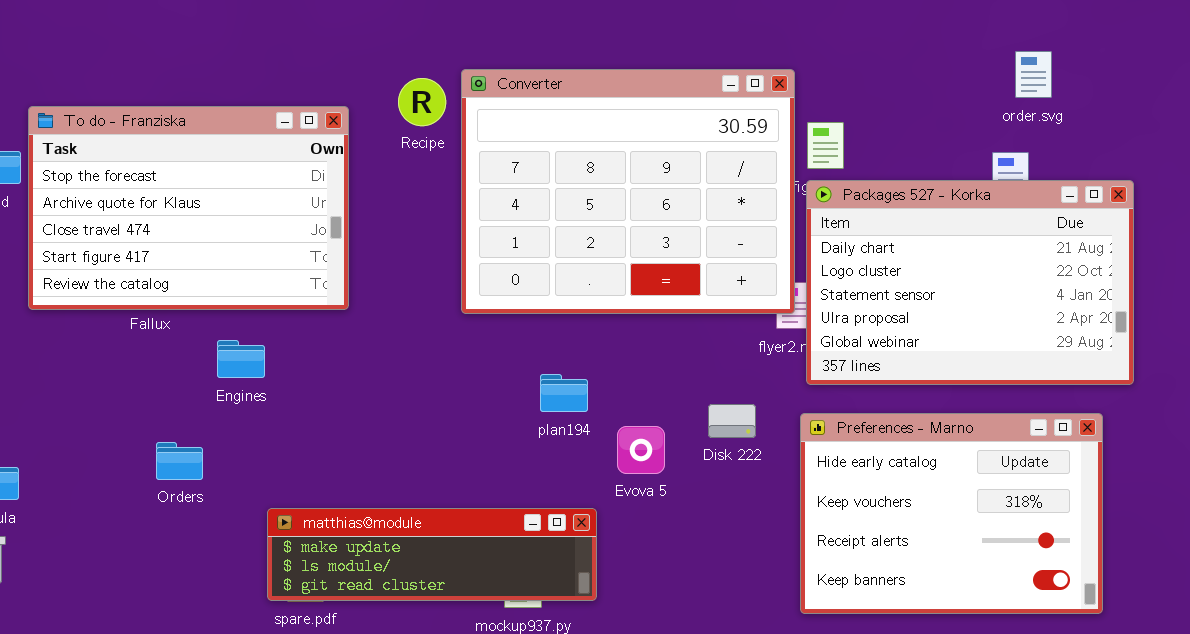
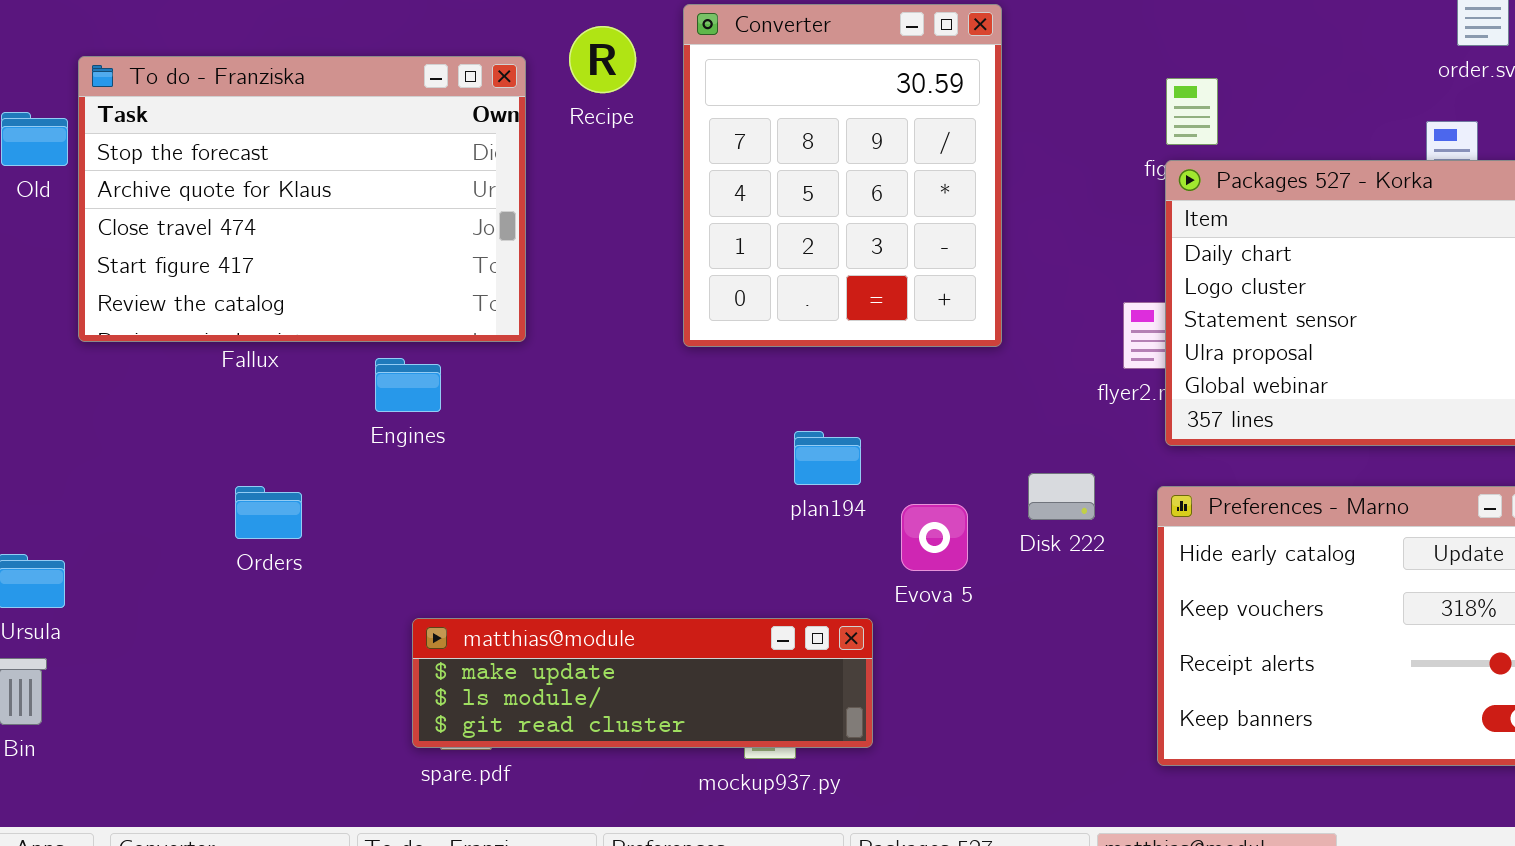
Converter: [461,69,795,314] -> [683,4,1002,347], resized
Recipe: [398,78,446,126] -> [569,26,636,93], moved
Engines: [217,340,265,378] -> [375,358,441,412], moved
Orders: [156,442,203,480] -> [235,486,302,539], moved

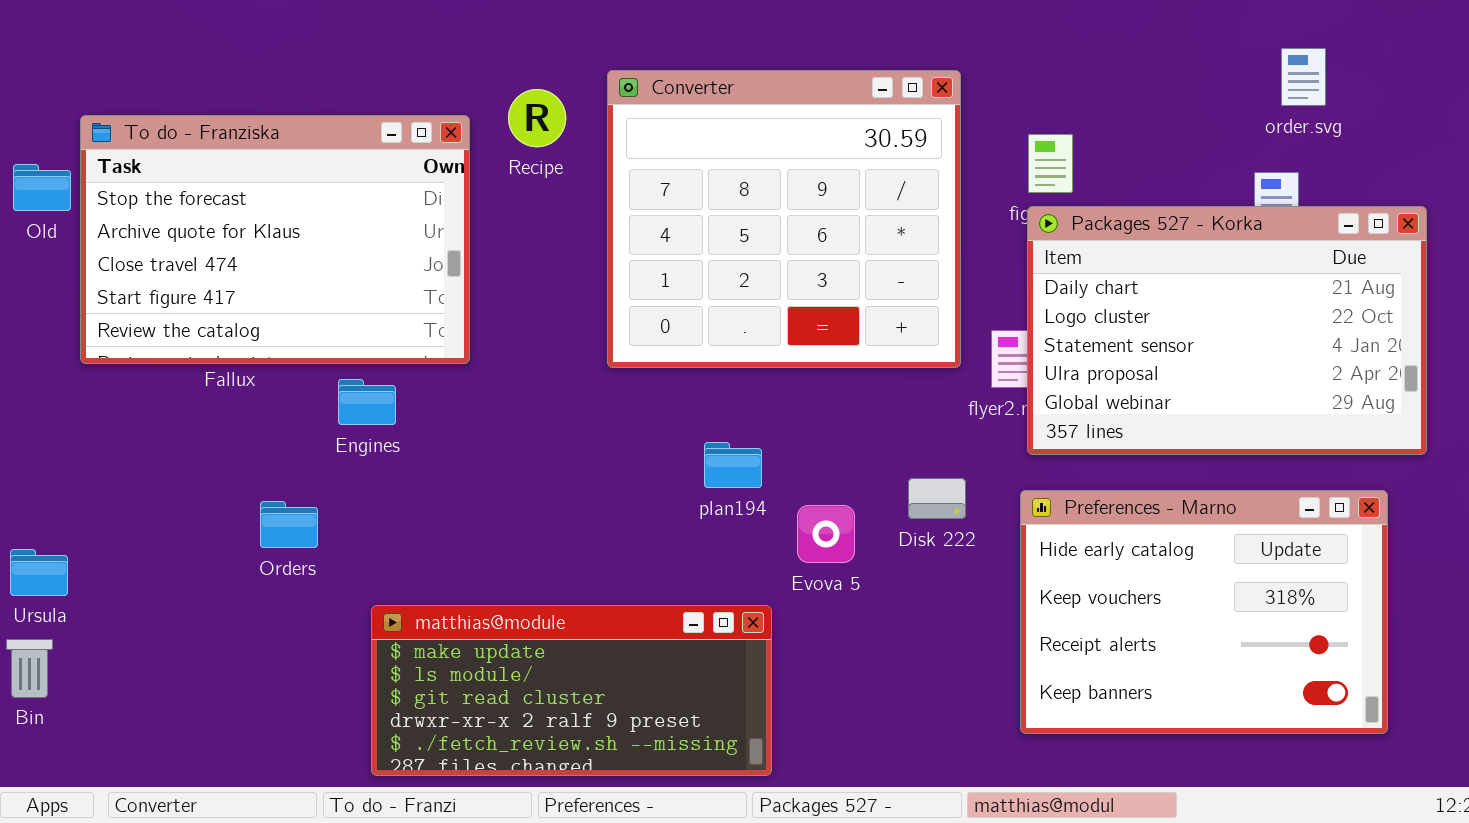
Converter: [683,4,1002,347] -> [607,70,961,368], resized
Orders: [235,486,302,539] -> [260,501,318,548], moved
matthias@module: [412,618,873,748] -> [371,605,772,776], resized

